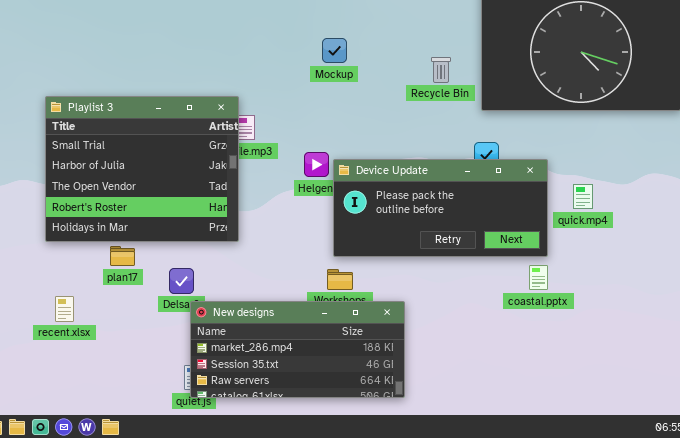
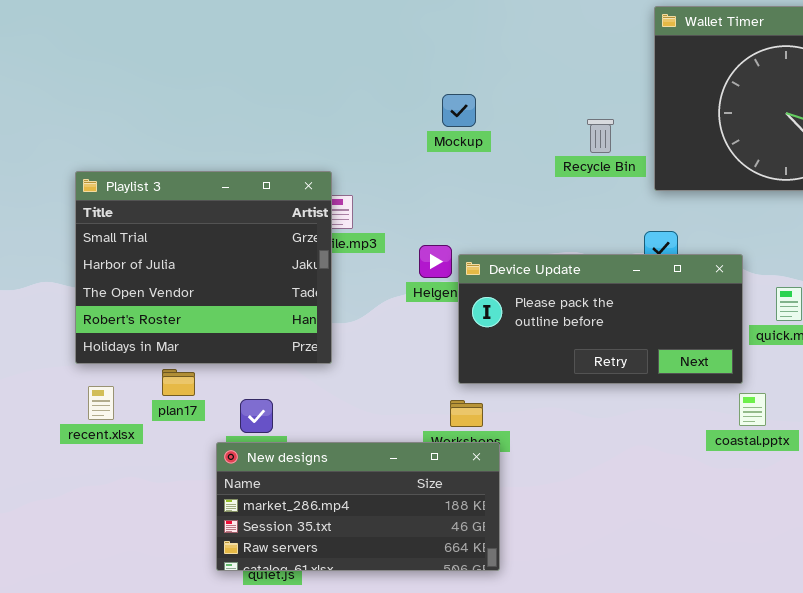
coastal.pptx: [529,265,548,290] -> [739,393,766,426], moved
recent.xlsx: [55,296,74,322] -> [88,386,114,420], moved
New designs: [190,301,405,398] -> [216,442,500,571], moved

